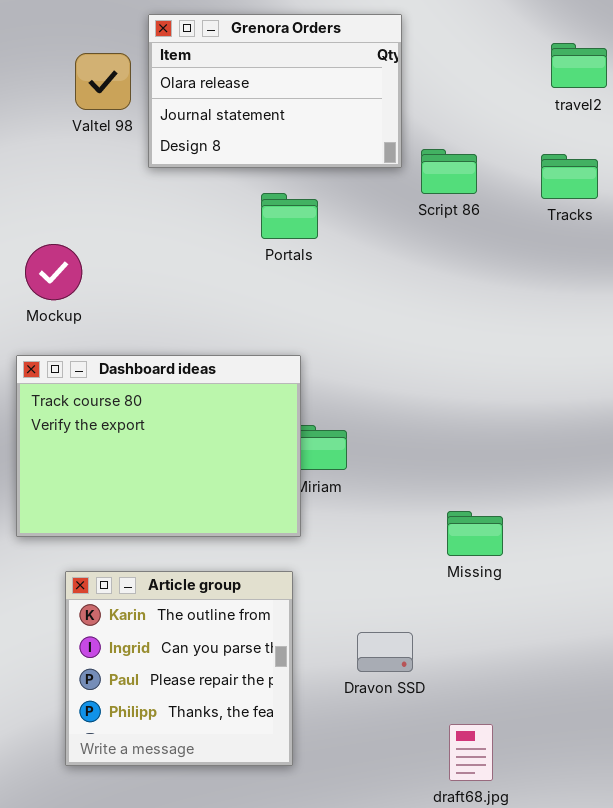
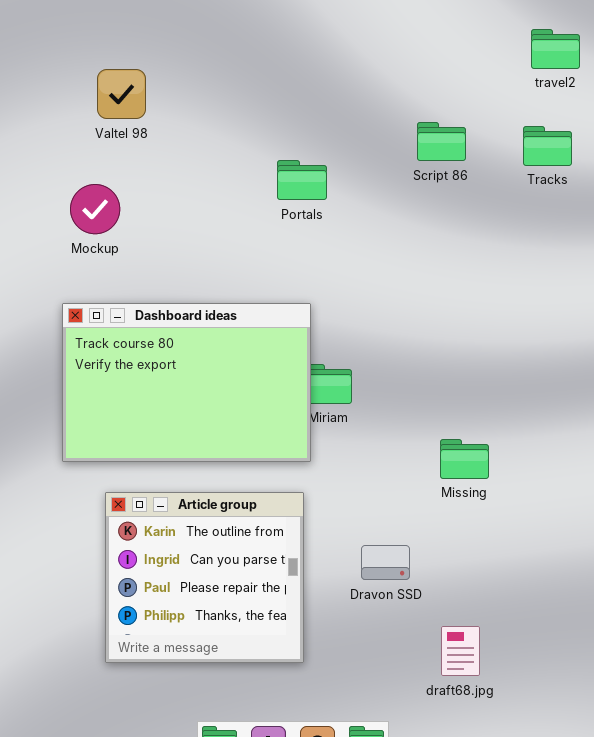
Grenora Orders: [148,14,402,168] -> none, closed
Valtel 98: [75,53,131,110] -> [97,69,146,119], moved
Mockup: [25,244,82,300] -> [70,184,120,234], moved

